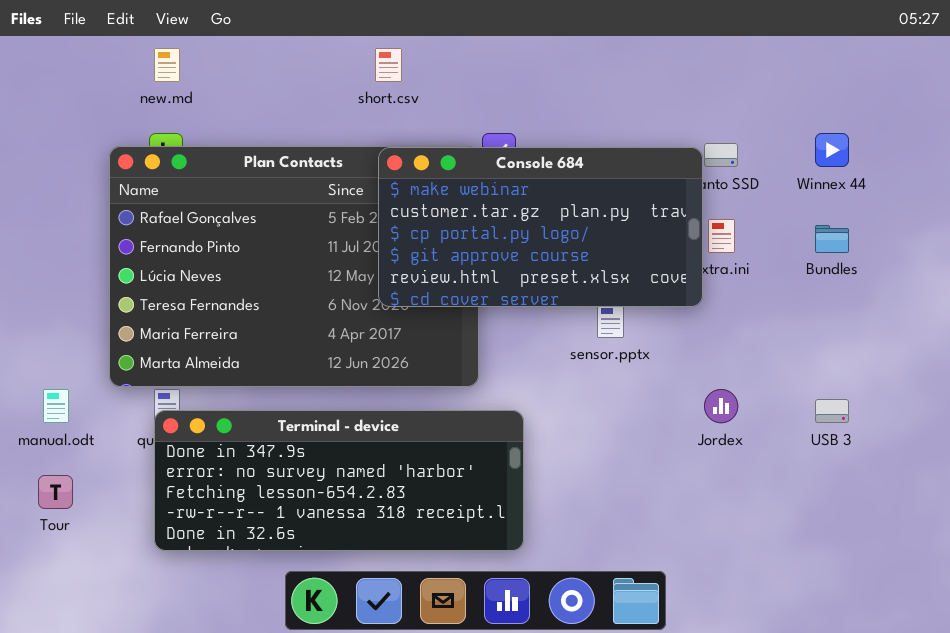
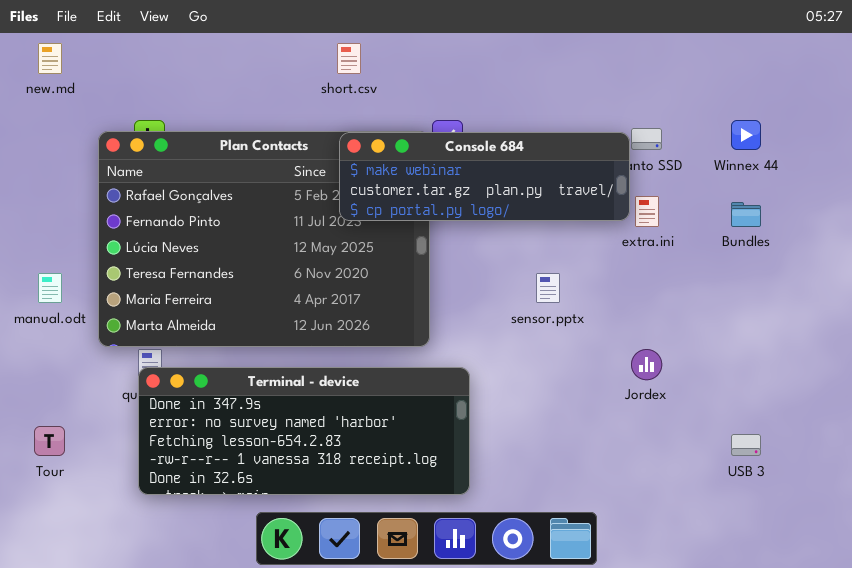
new.md: [154,48,180,82] -> [38,43,62,74], moved
Console 684: [378,147,703,307] -> [339,132,630,221], resized
manual.odt: [43,389,69,423] -> [38,273,62,303], moved
USB 3: [815,399,849,423] -> [731,434,761,456], moved

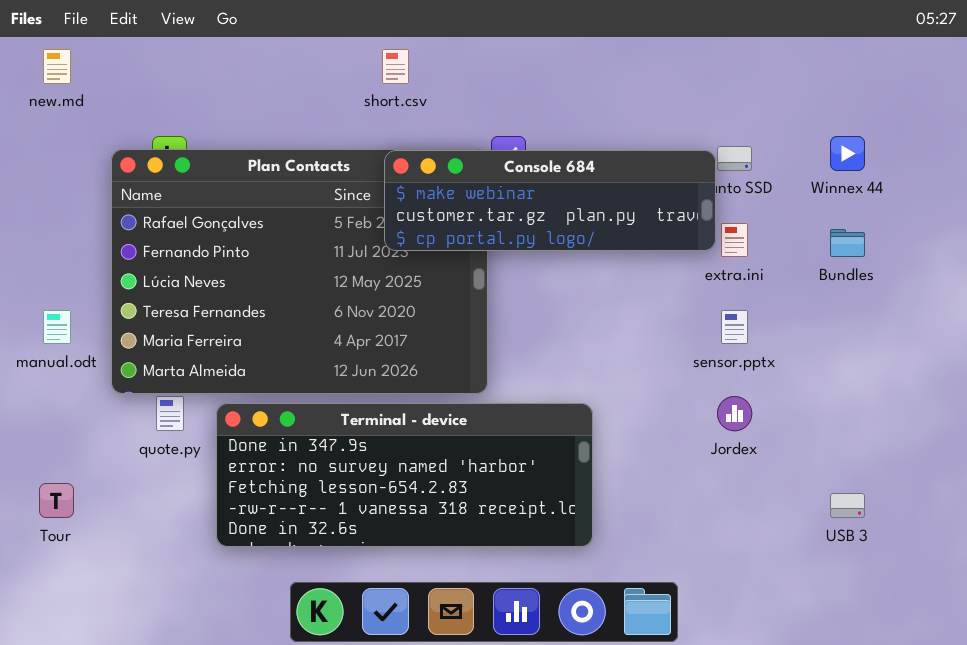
sensor.pptx: [536,273,560,303] -> [721,310,748,344], moved
Terminal - device: [138,367,470,495] -> [216,403,593,547], moved

